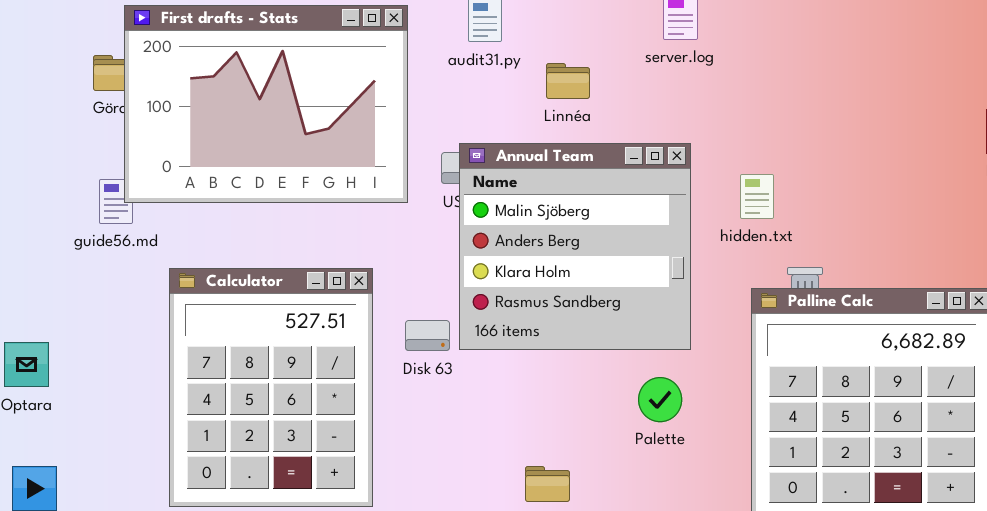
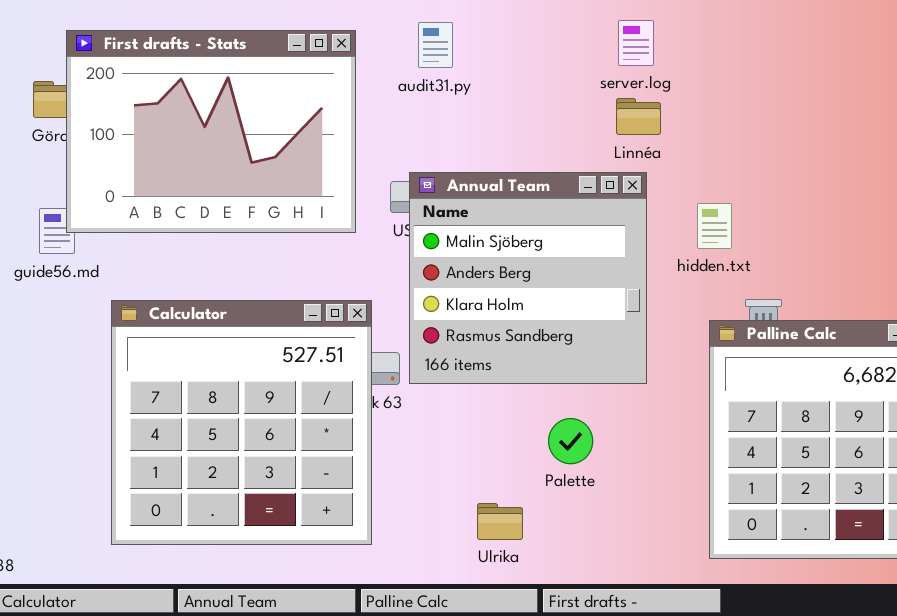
Linnéa: [546,63,590,99] -> [616,98,661,135], moved
Calculator: [169,268,373,507] -> [111,300,372,545], resized
Palette: [638,377,682,422] -> [548,418,593,464], moved

